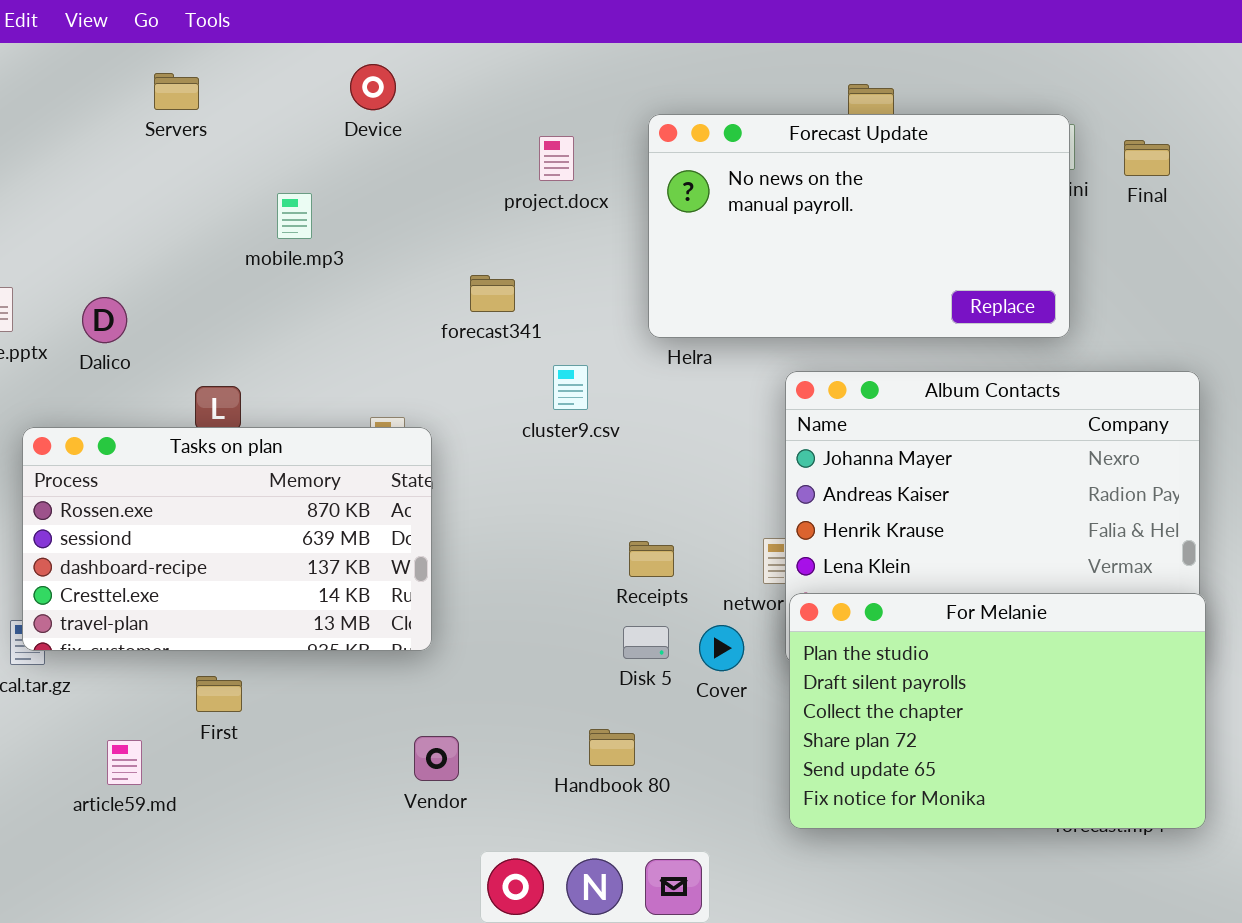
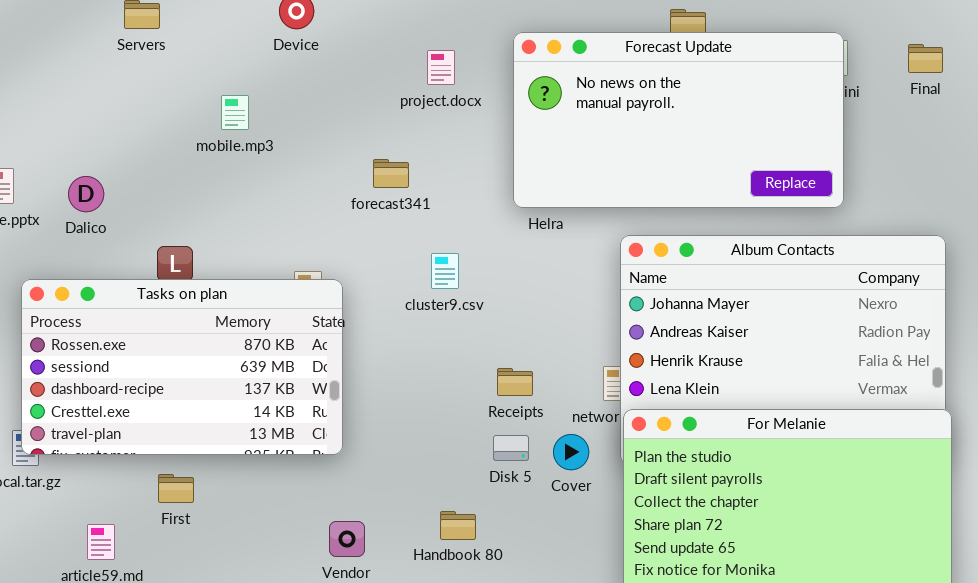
Final: [1124,140,1170,176] -> [908,44,943,73], moved
cluster9.csv: [553,365,588,410] -> [431,253,459,289], moved
Handbook 80: [589,729,635,766] -> [440,511,476,540], moved

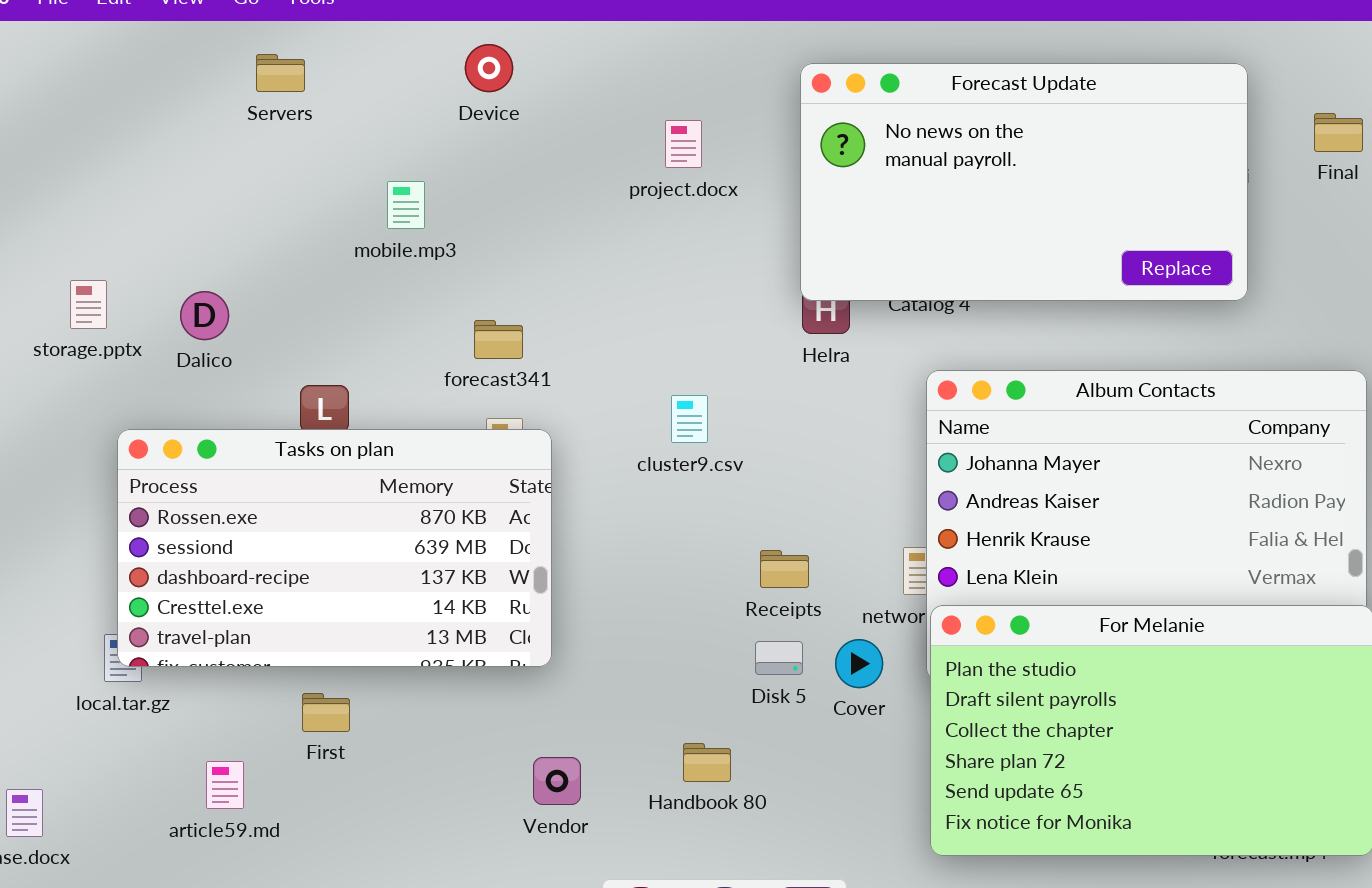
Forecast Update: [513,32,844,208] -> [800,63,1248,301], moved
forecast341: [373,159,409,188] -> [474,320,523,359], moved

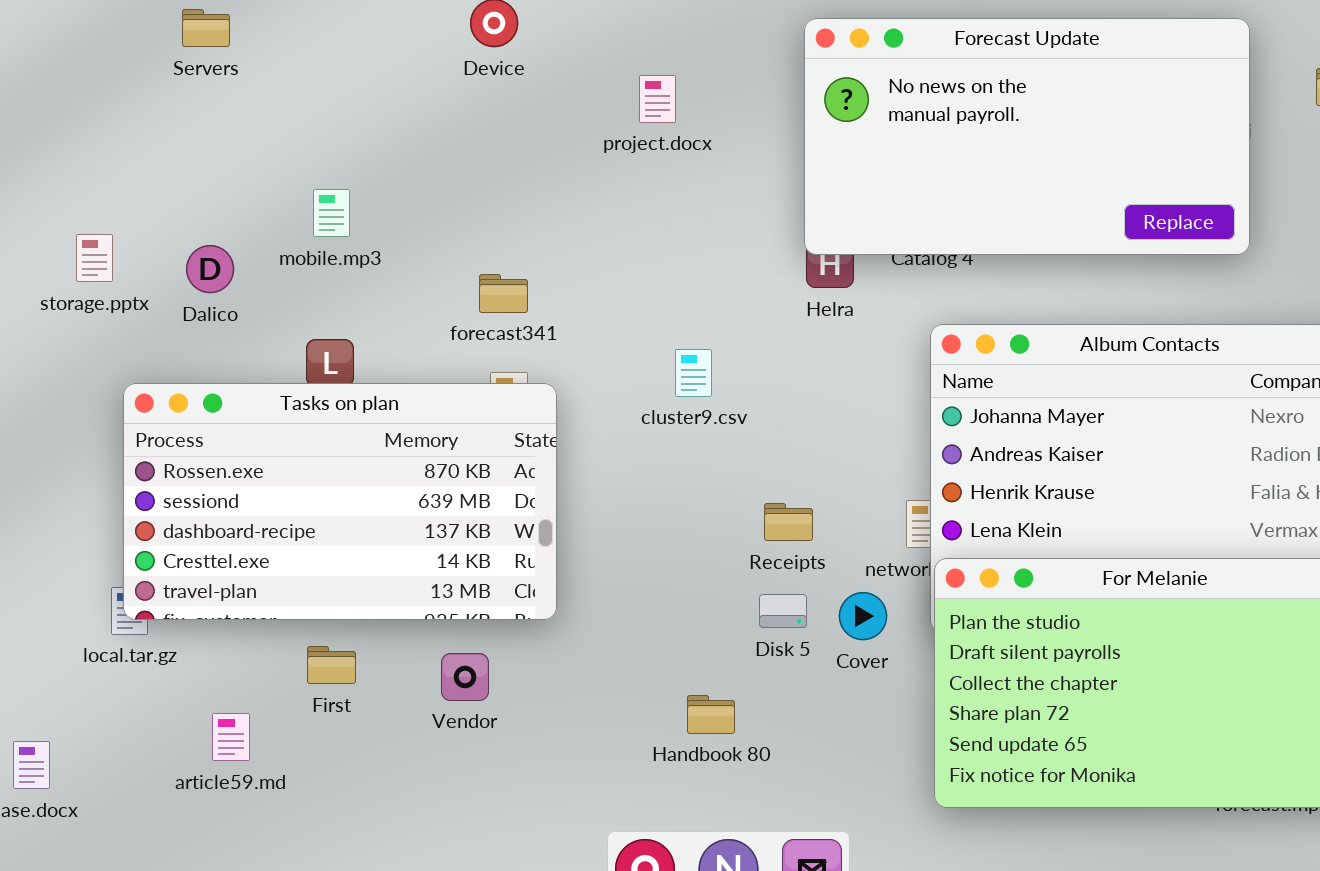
Servers: [256,54,305,92] -> [182,9,230,47], moved
project.docx: [665,120,702,168] -> [639,75,676,123], moved
mobile.mp3: [387,181,425,229] -> [313,189,350,237], moved
Vendor: [533,757,581,805] -> [441,653,489,701], moved

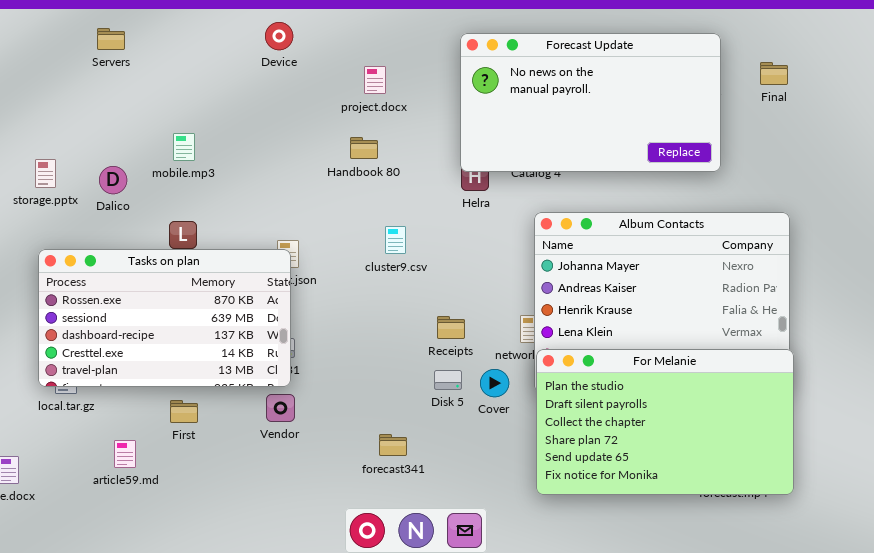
forecast341: [479,274,528,313] -> [379,434,407,456], moved
Tasks on plan: [123,383,557,620] -> [38,249,291,387], moved
Vendor: [441,653,489,701] -> [266,394,295,422], moved
Handbook 80: [687,695,735,734] -> [350,137,378,159], moved

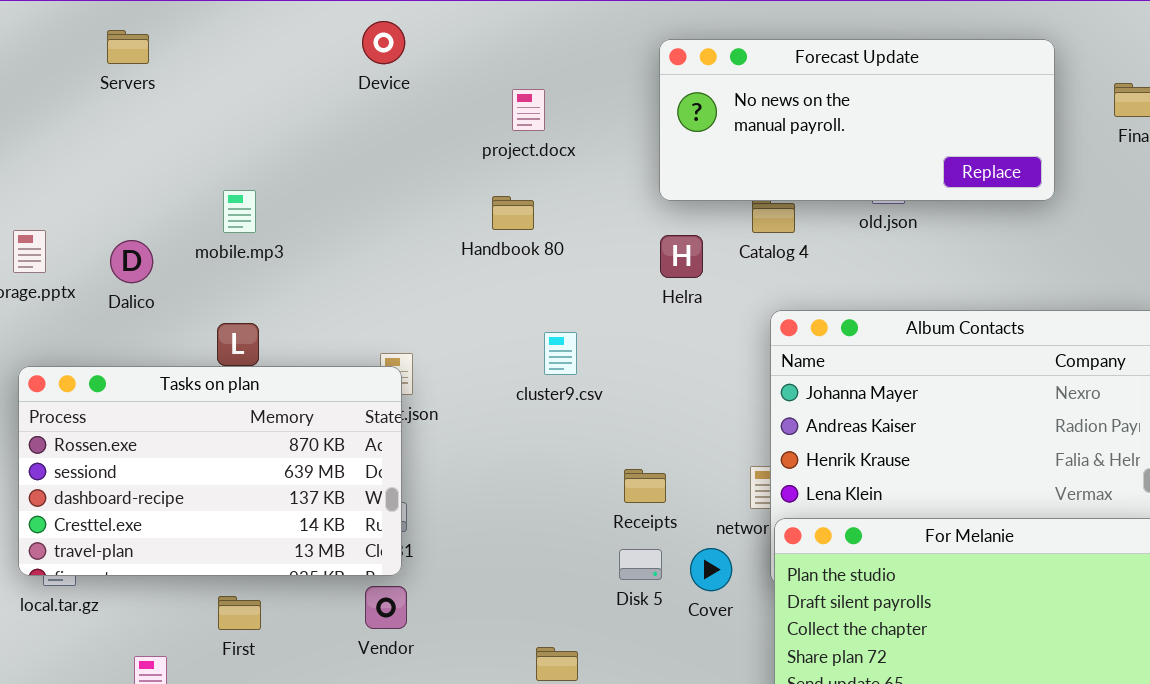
Forecast Update: [460,33,721,172] -> [659,39,1055,201], resized

